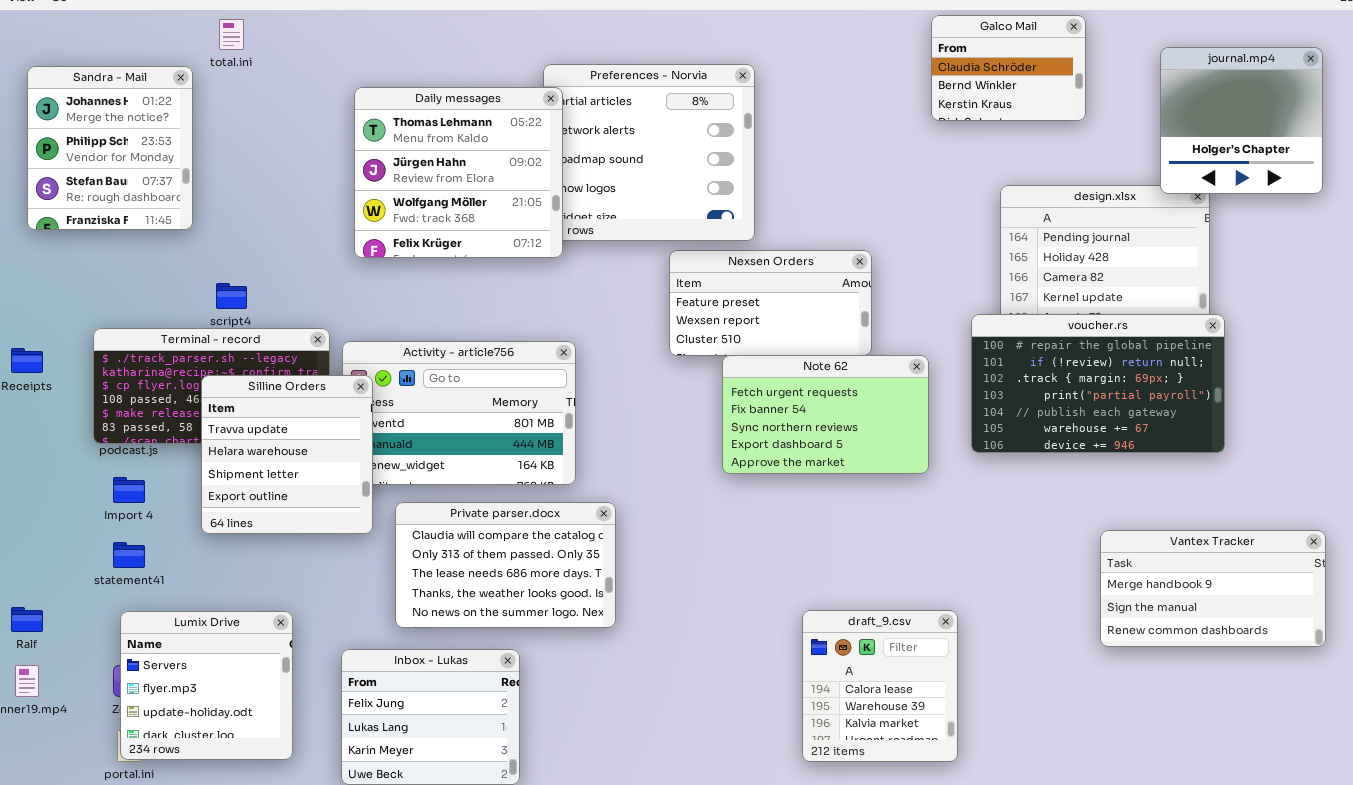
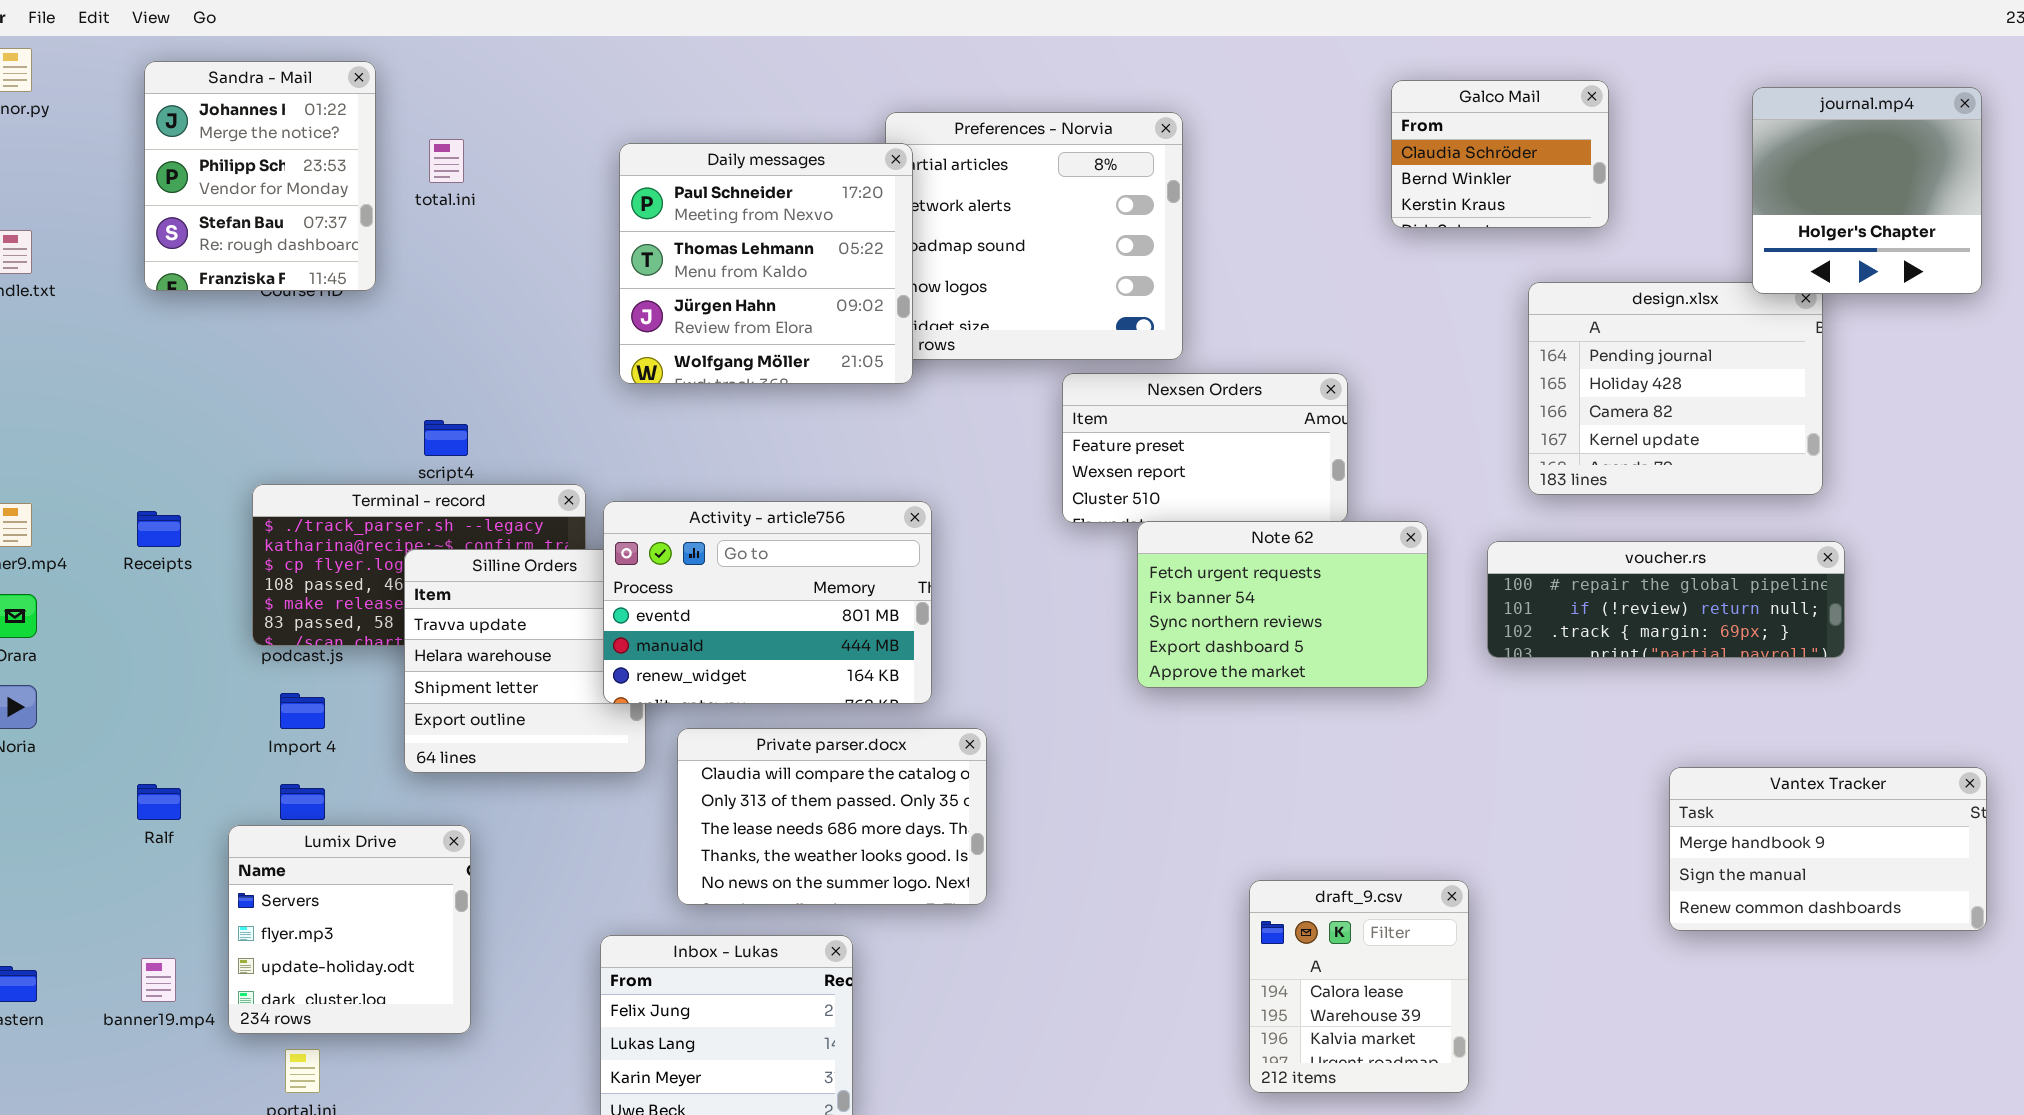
Galco Mail: [931,15,1086,121] -> [1391,80,1609,228], moved
total.ini: [219,19,244,50] -> [429,139,464,183], moved
Sandra - Mail: [27,66,193,230] -> [144,61,376,291], moved
Daily messages: [354,87,563,258] -> [619,143,913,384], scrolled up 1 row
voucher.rs: [971,314,1225,453] -> [1487,541,1845,658], resized
Activity - article756: [342,341,576,485] -> [603,501,932,704], raised
Ralf: [11,607,43,632] -> [137,784,181,820], moved
Lumix Drive: [120,611,293,760] -> [228,825,471,1034], moved

